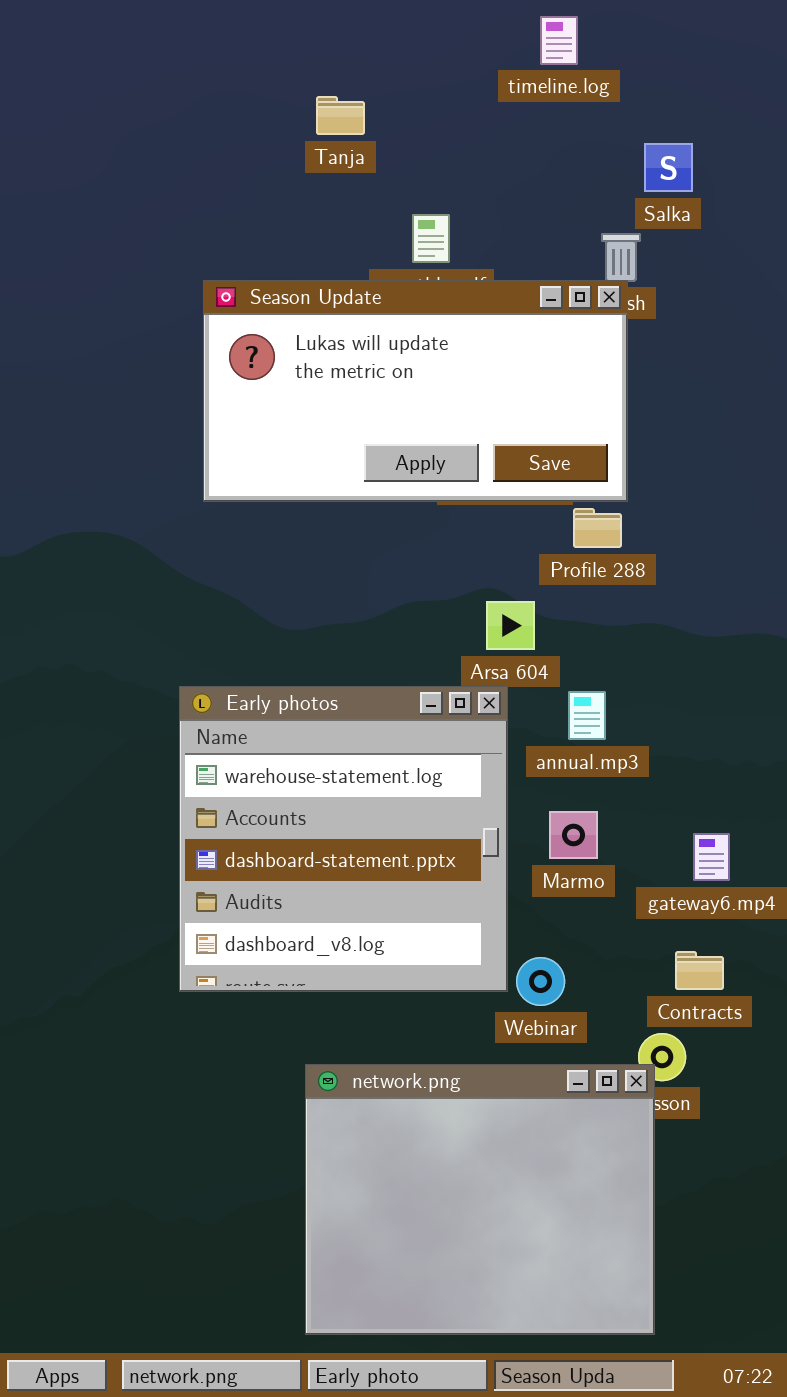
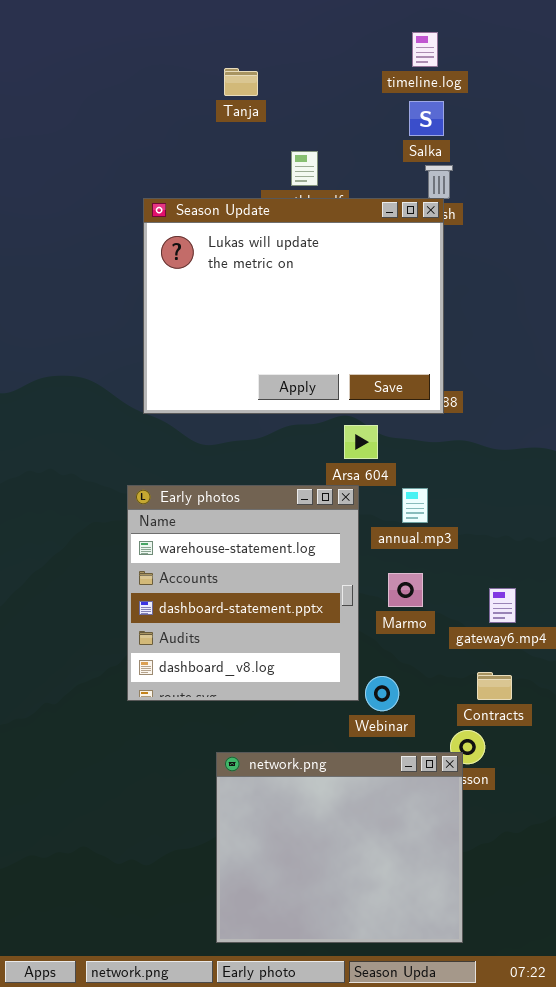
timeline.log: [540,16,578,65] -> [412,32,438,67], moved
Salka: [644,143,693,192] -> [409,101,444,136], moved
Season Update: [203,280,628,502] -> [143,198,444,414], resized

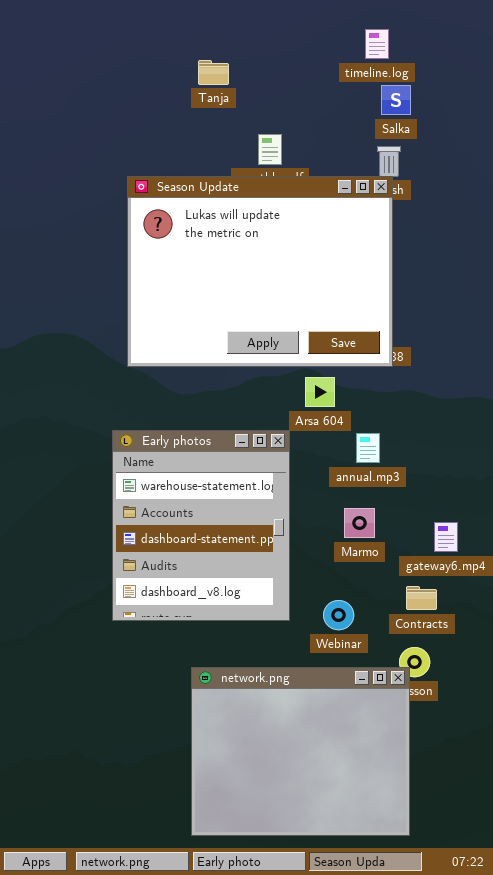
Salka: [409,101,444,136] -> [381,85,411,115], moved
Early photos: [127,485,359,701] -> [112,430,290,621], resized
Contracts: [477,672,512,700] -> [406,586,437,610], moved

